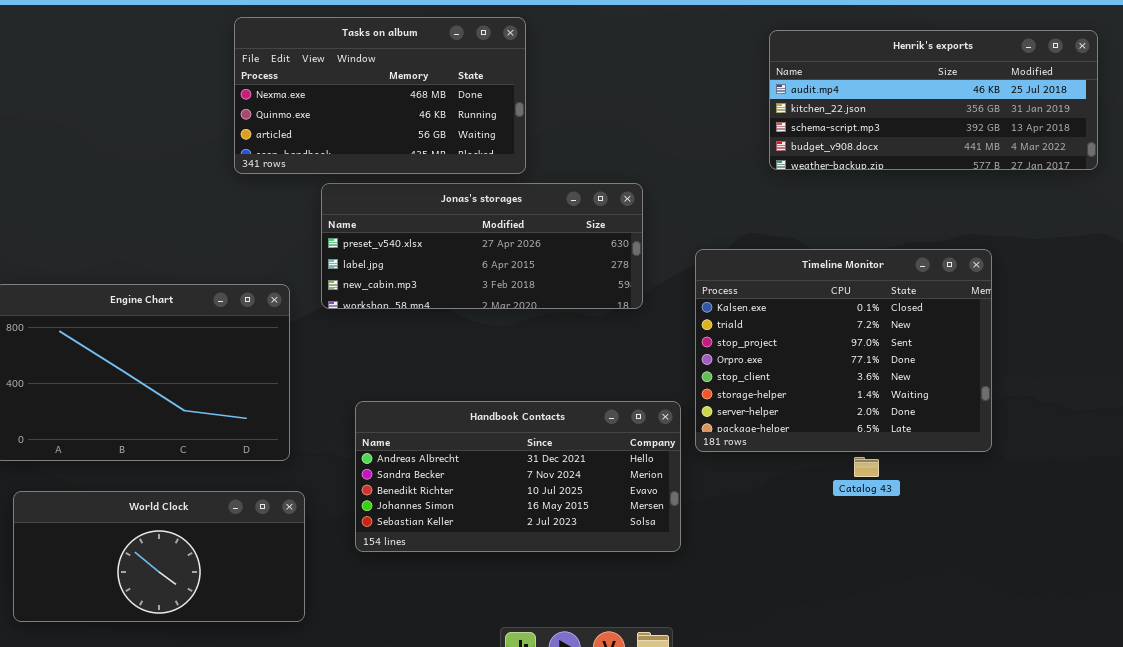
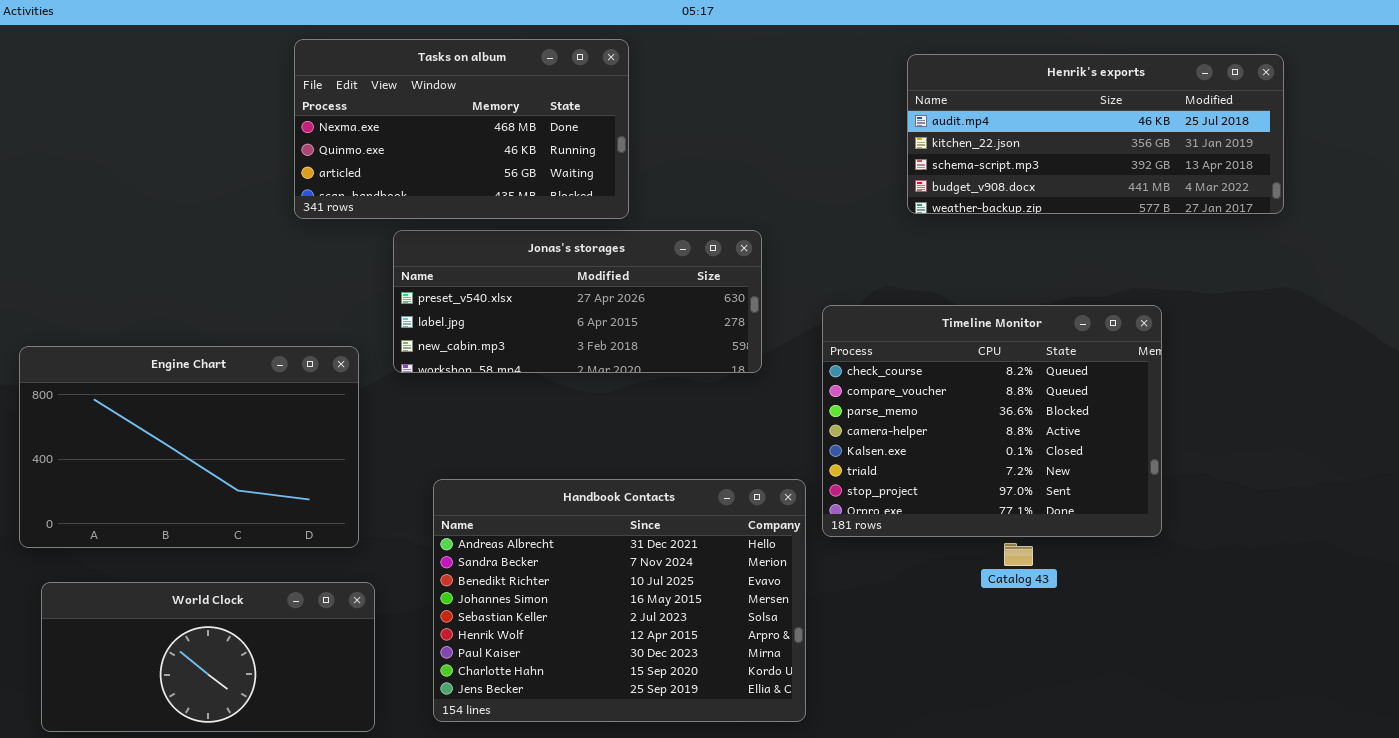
Timeline Monitor: [695,249,992,452] -> [822,305,1162,537], scrolled up 4 rows
Handbook Contacts: [355,401,681,552] -> [433,479,806,722], resized

